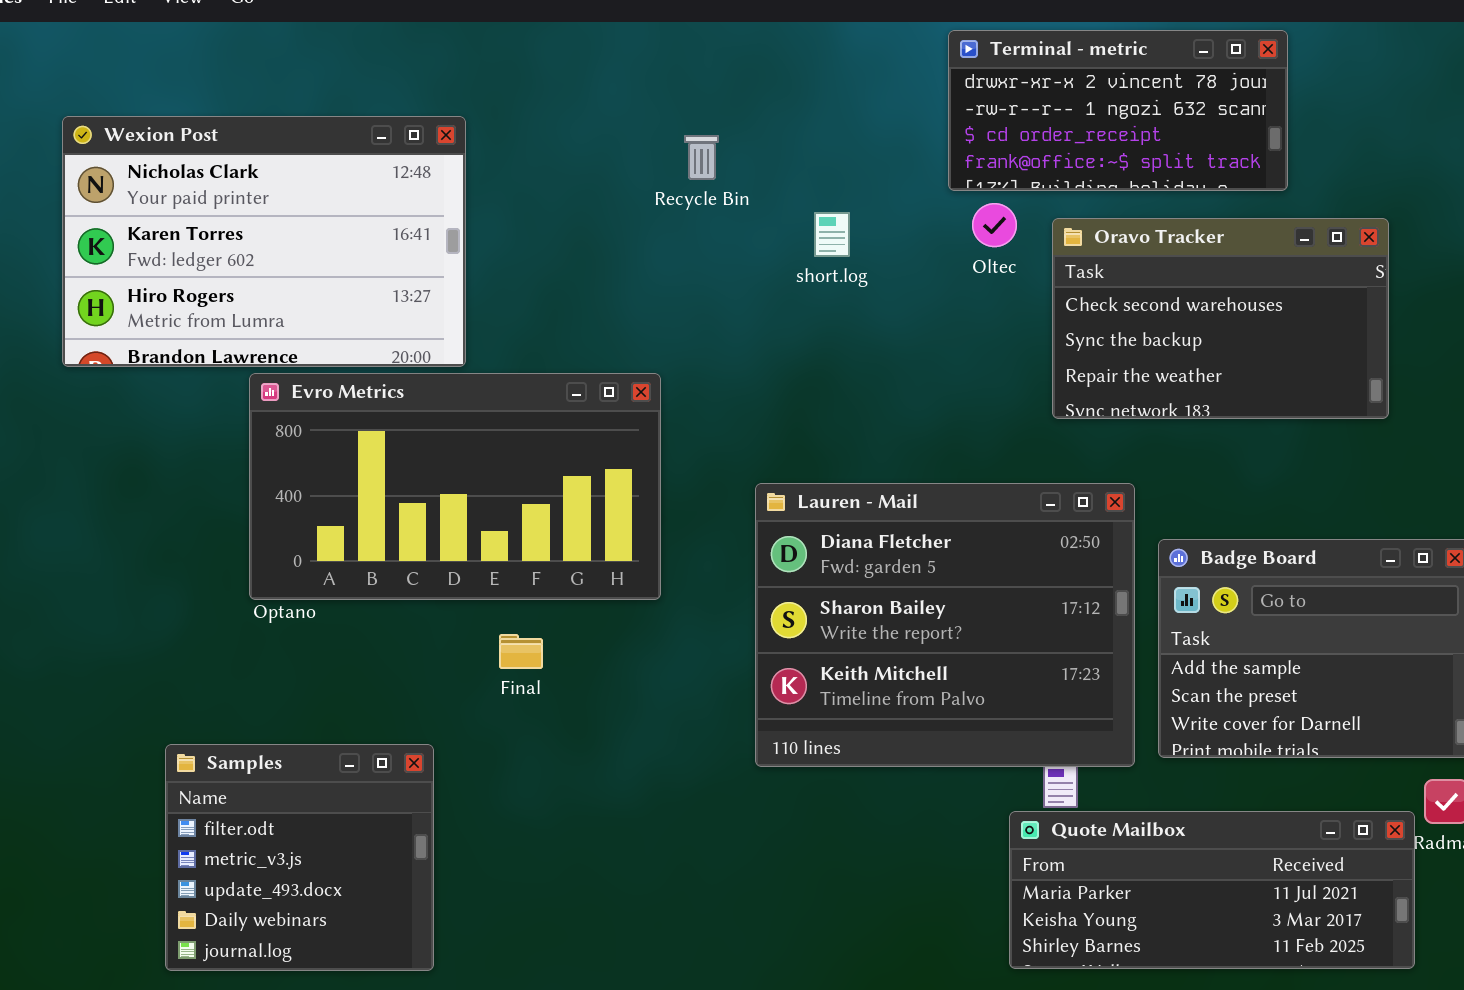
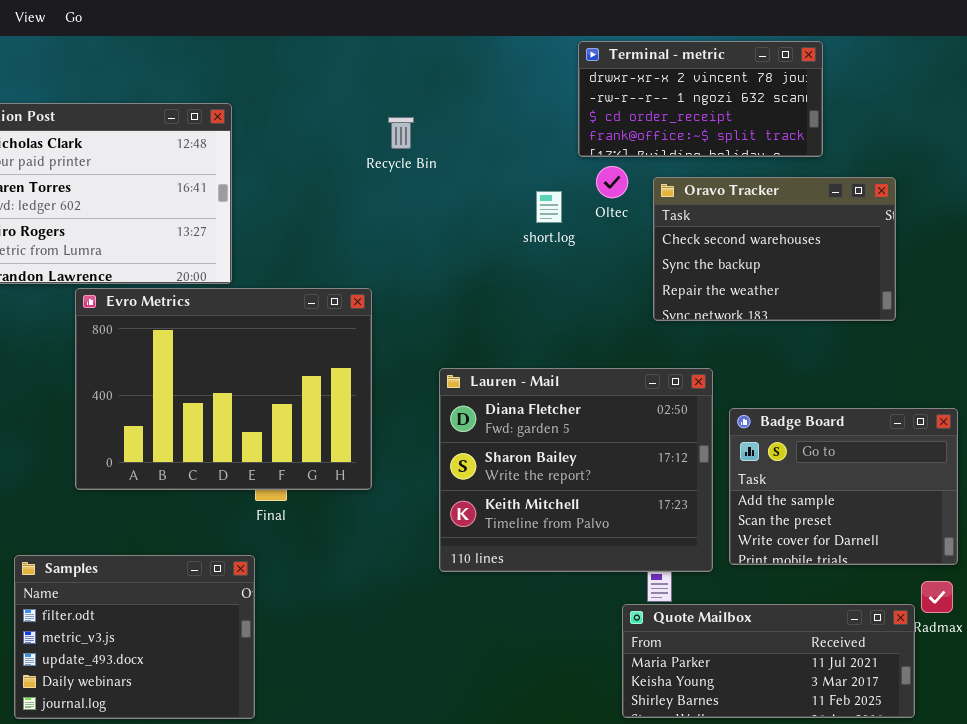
short.log: [814,212,850,257] -> [536,191,562,223], moved
Evro Metrics: [249,373,661,600] -> [75,288,372,490], resized
Samples: [165,744,434,971] -> [14,555,255,719], resized

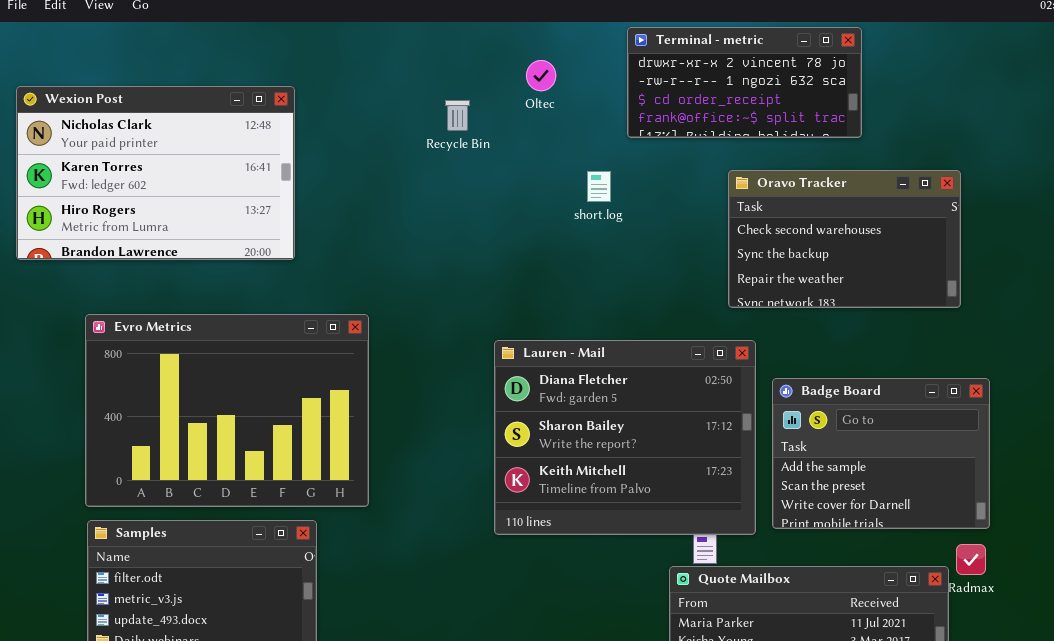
Oltec: [596,166,628,198] -> [526,60,556,91], moved
Oravo Tracker: [653,177,896,321] -> [728,170,961,308], moved
Evro Metrics: [75,288,372,490] -> [85,314,369,507], moved

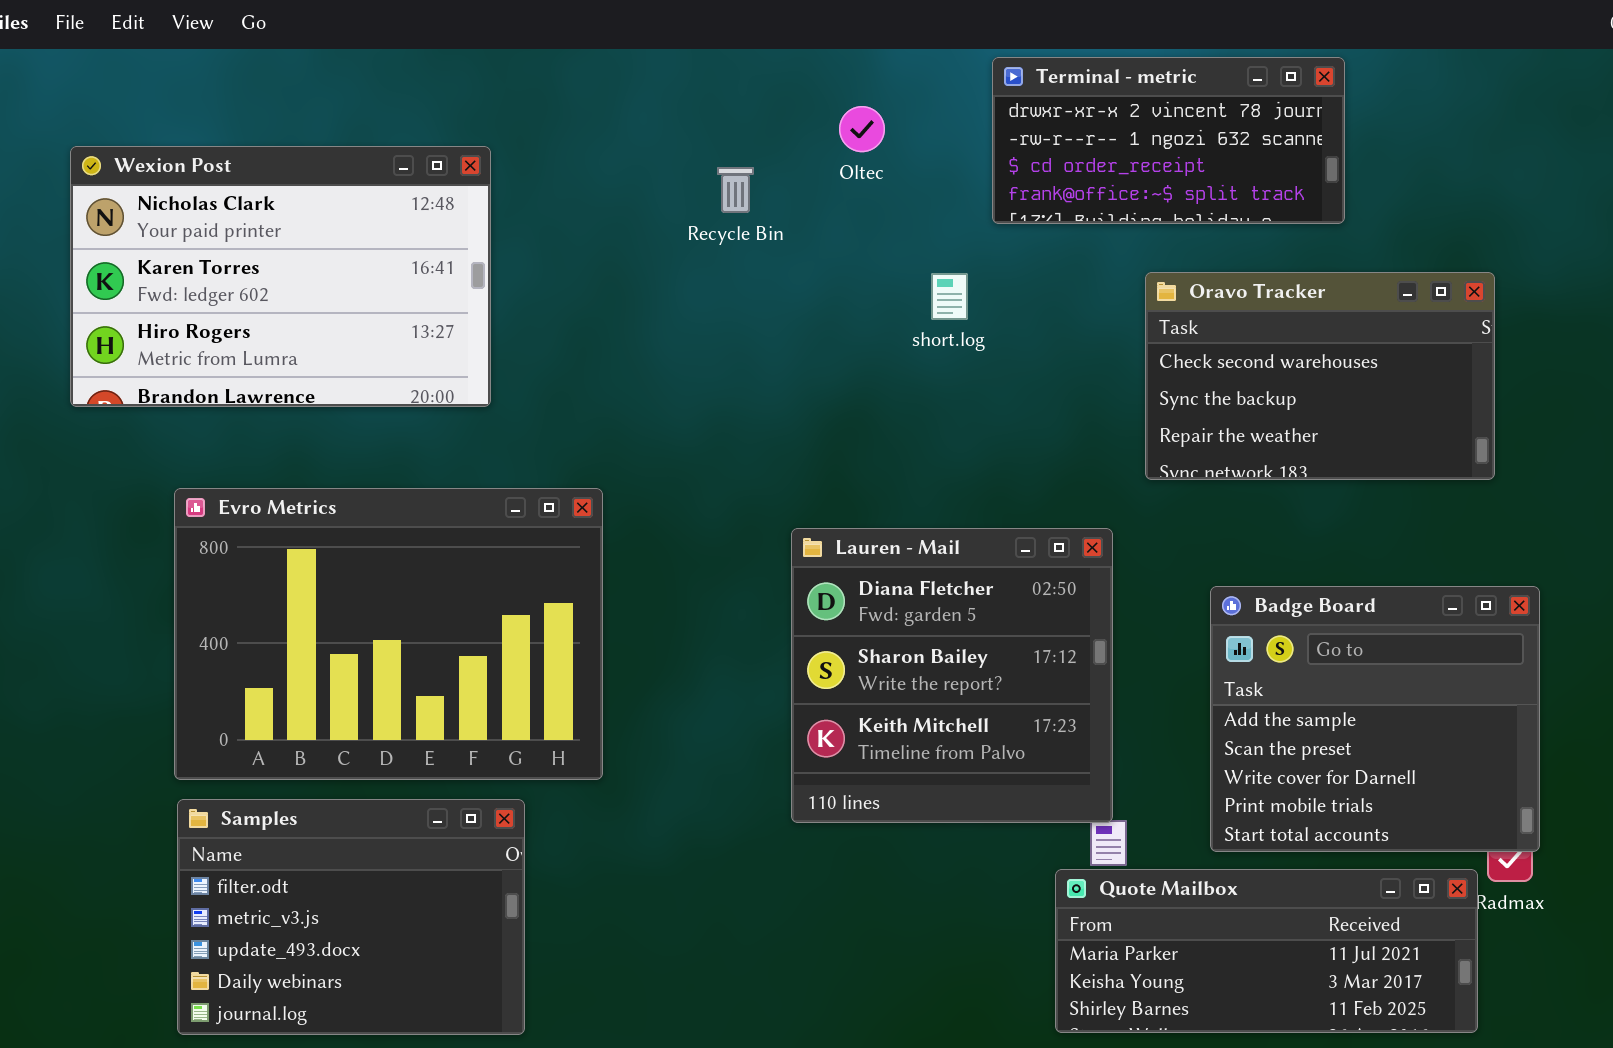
Lauren - Mail: [494,340,756,535] -> [791,528,1113,823], resized
Badge Board: [772,378,990,529] -> [1210,586,1540,852], resized

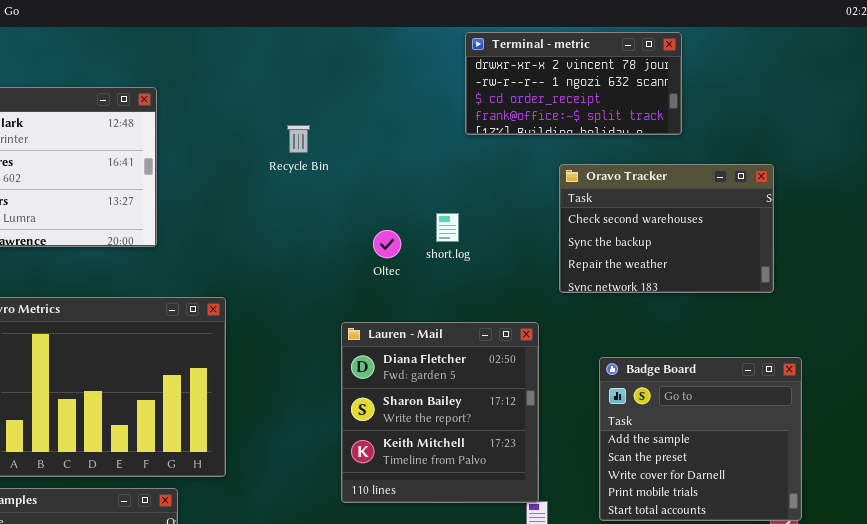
Oltec: [839,106,885,152] -> [373,230,401,258], moved
Recycle Bin: [717,167,754,213] -> [287,125,310,153], moved
short.log: [931,273,968,320] -> [436,213,459,242], moved

